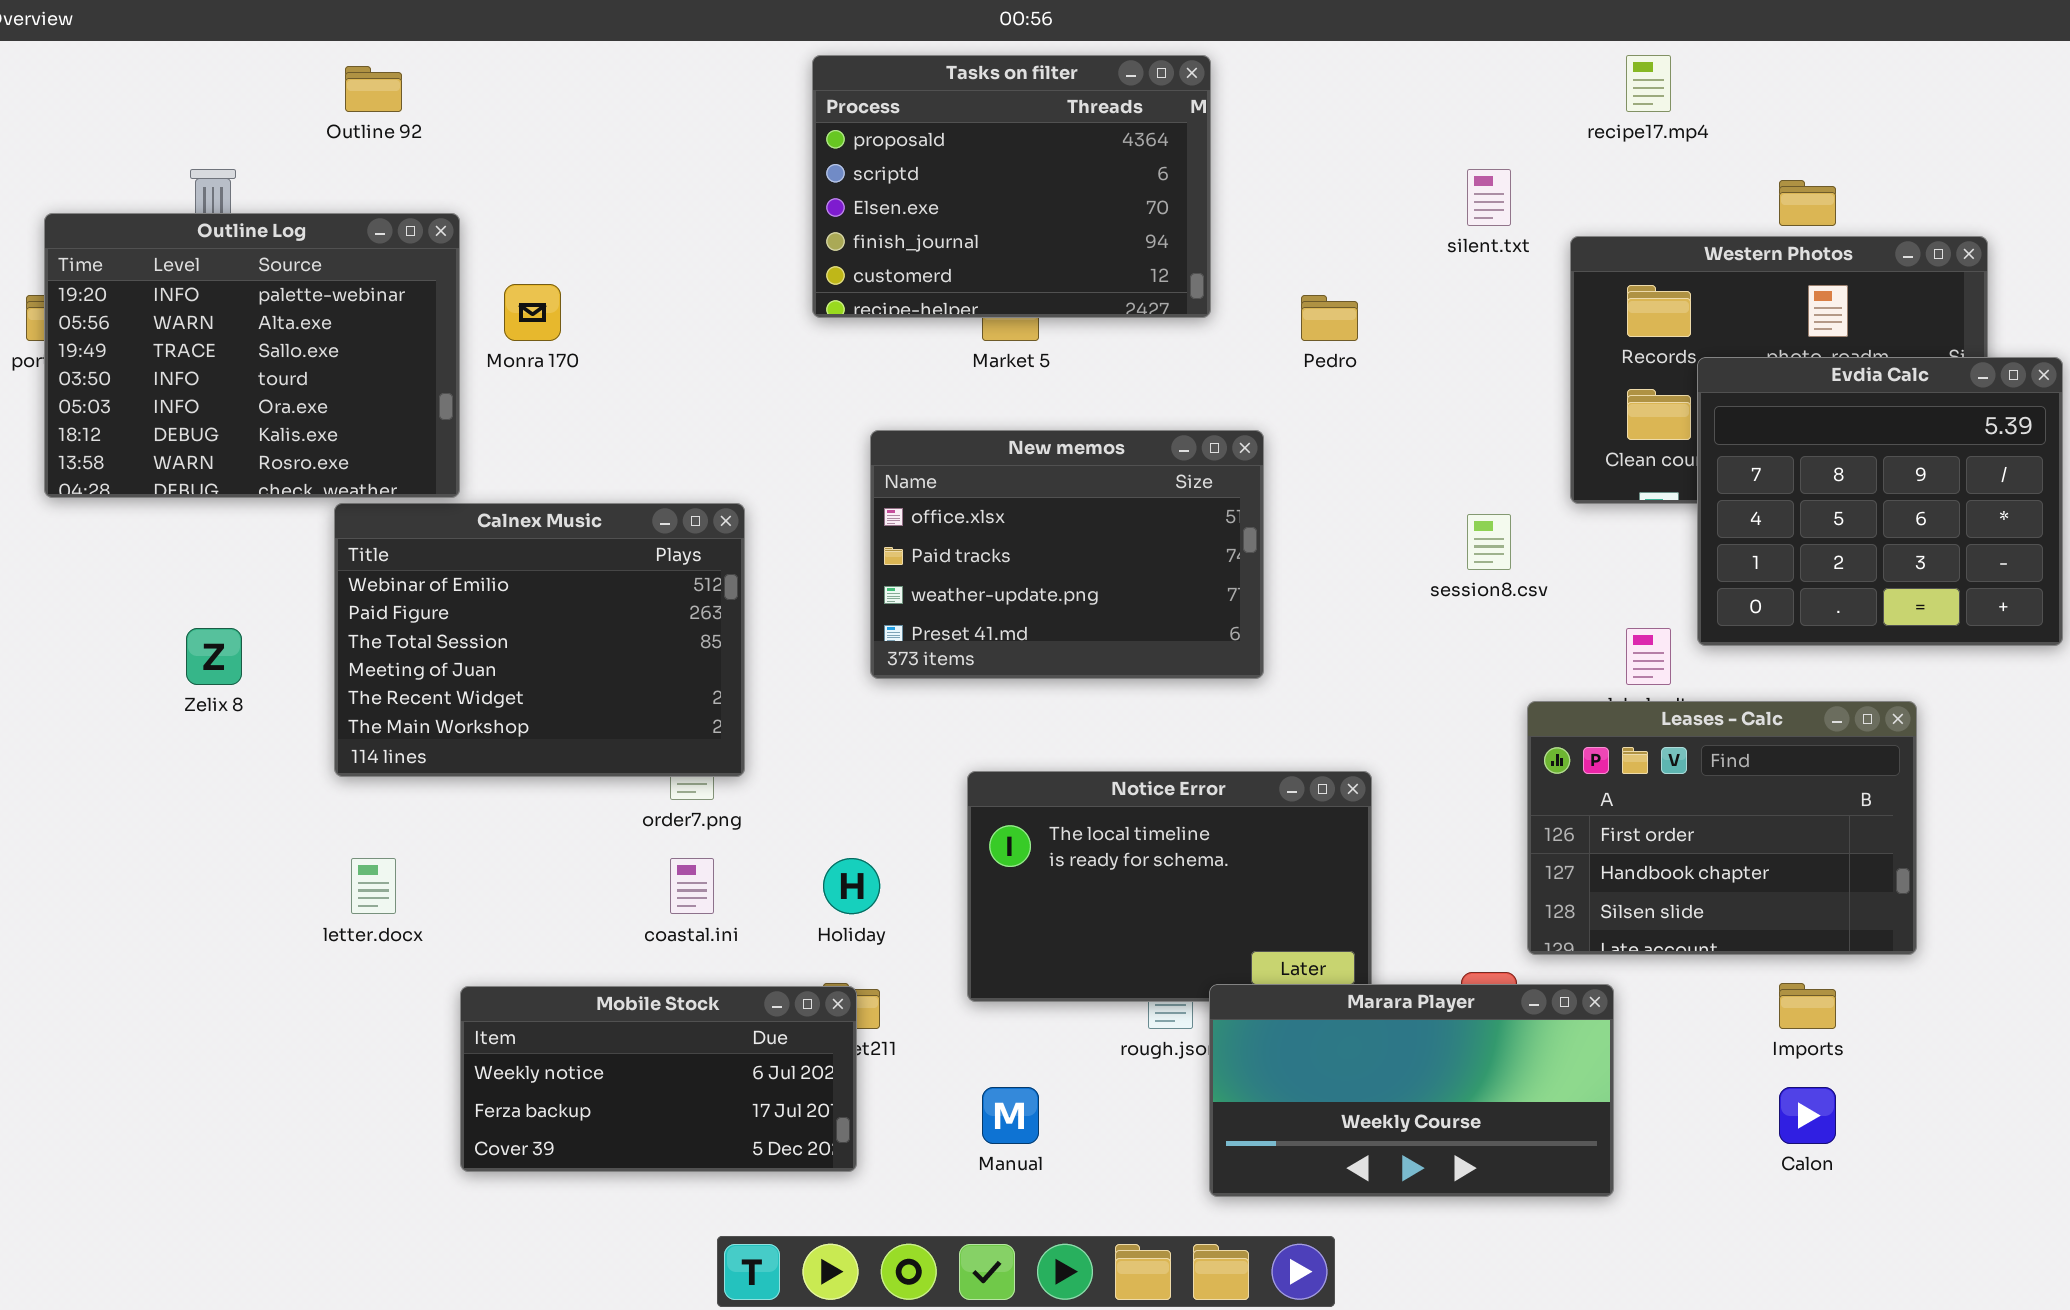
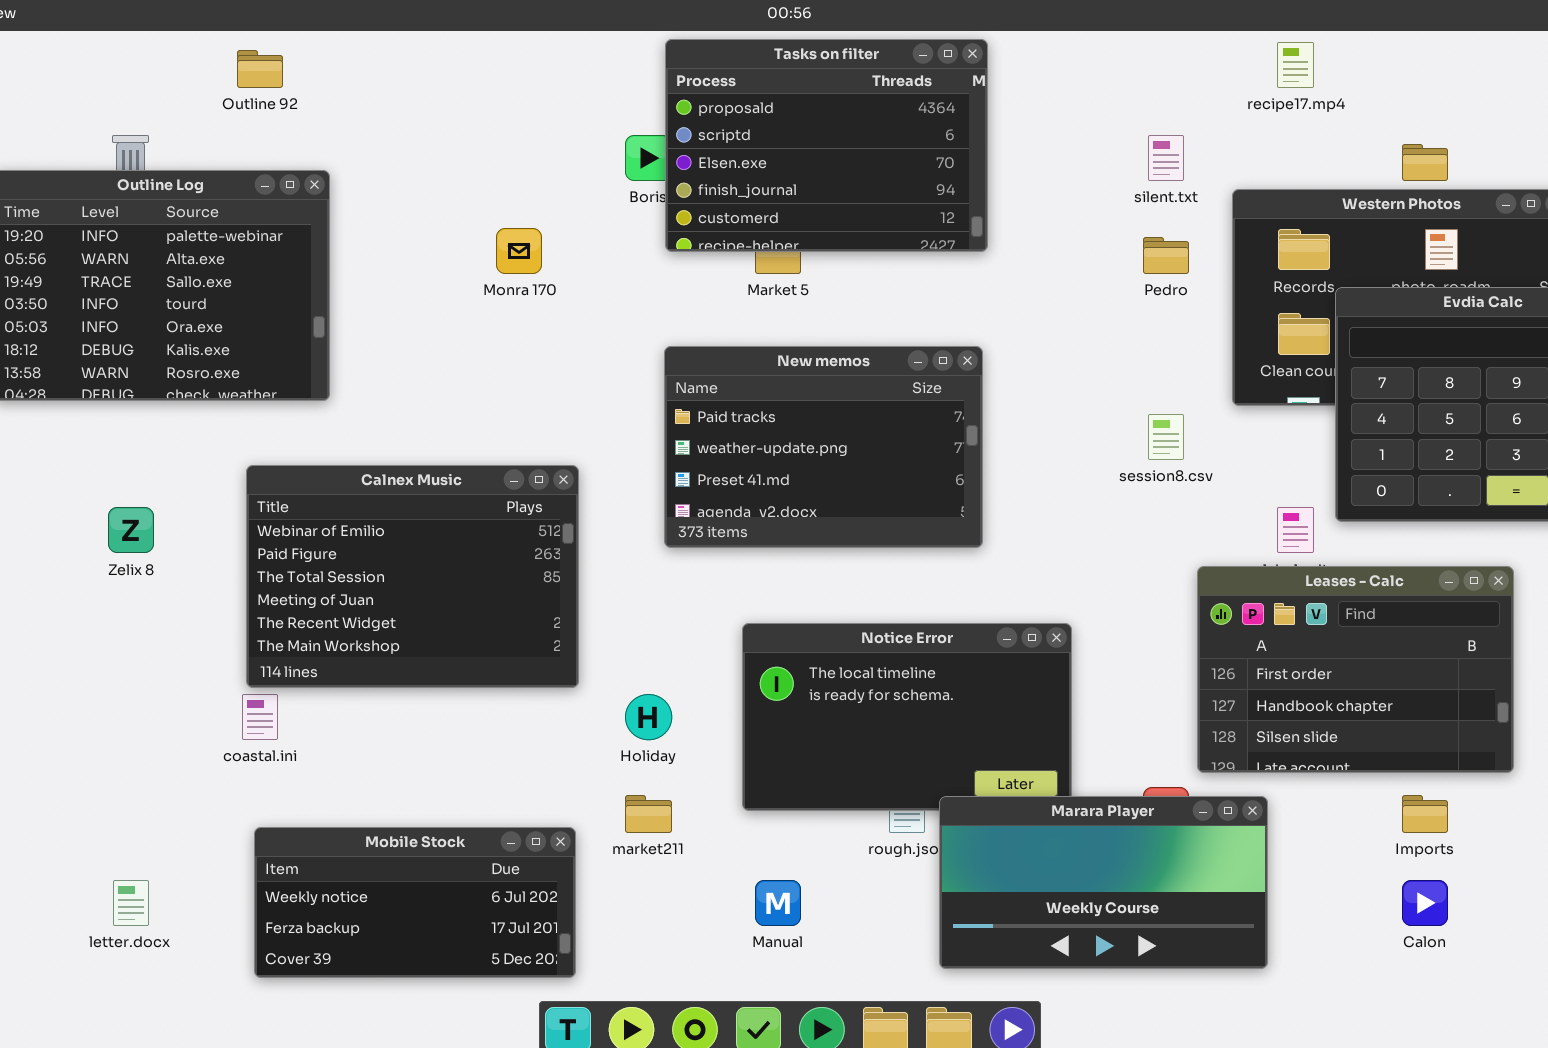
Tasks on filter: [812,55,1211,318] -> [665,39,988,252], moved
Monra 170: [504,284,561,341] -> [496,228,542,274], moved
Pedro: [1301,295,1358,341] -> [1143,237,1189,274], moved
New memos: [870,430,1264,679] -> [664,346,983,548], scrolled down 1 row
Calnex Music: [334,503,745,777] -> [246,465,579,688], moved
letter.docx: [351,858,396,914] -> [113,880,149,926], moved
coastal.ini: [670,858,714,914] -> [242,694,278,740], moved
Mobile Stock: [460,986,857,1172] -> [254,827,576,978], moved

